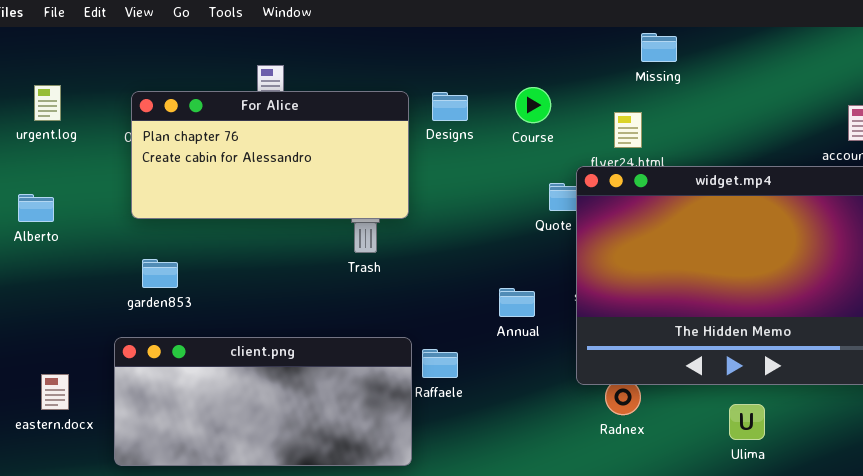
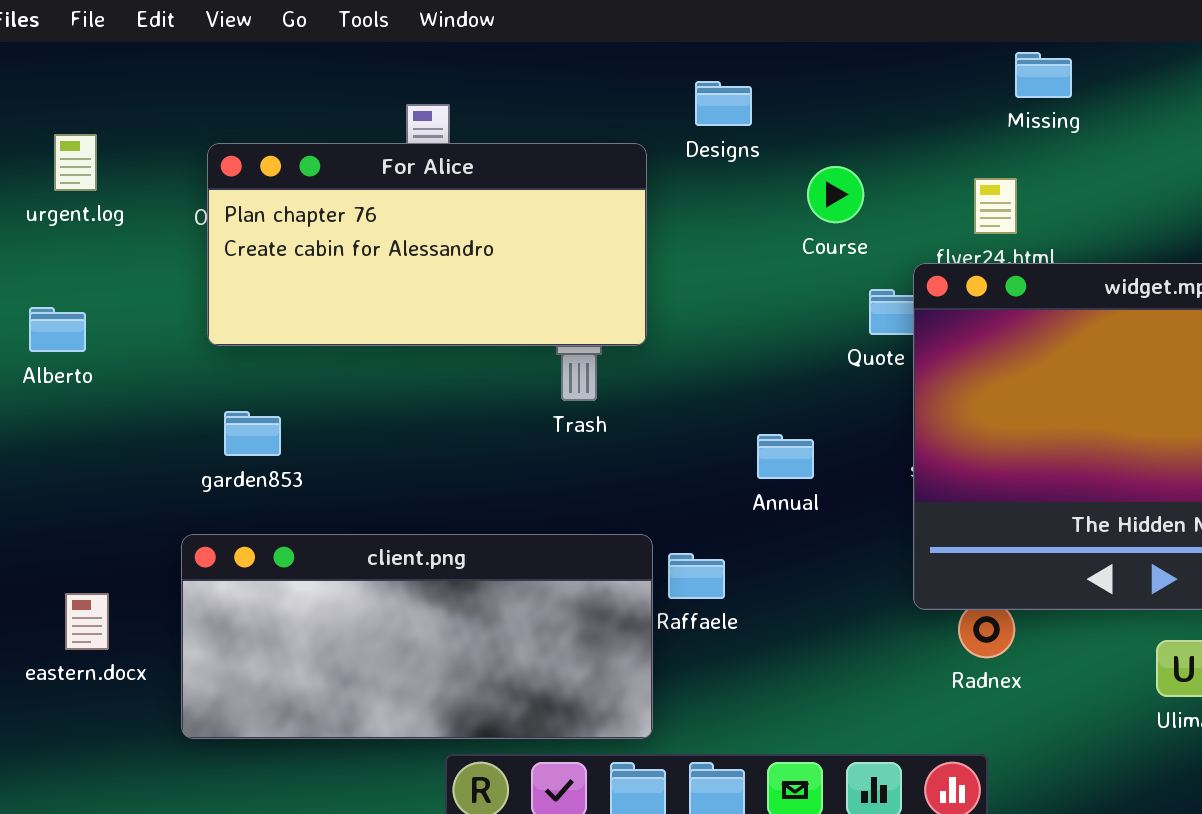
Course: [515,87,551,123] -> [807,166,864,223], moved
Designs: [432,92,468,121] -> [695,81,752,126], moved
Annual: [499,288,535,317] -> [757,434,814,479], moved

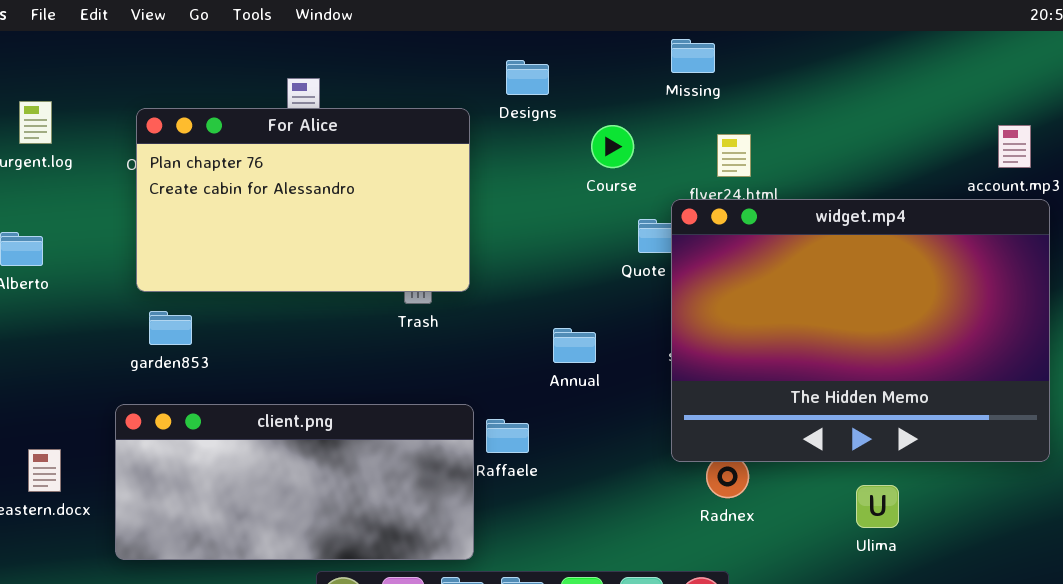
Missing: [1015,52,1072,98] -> [671,39,715,73], moved
For Alice: [207,143,647,346] -> [136,108,470,292], resized

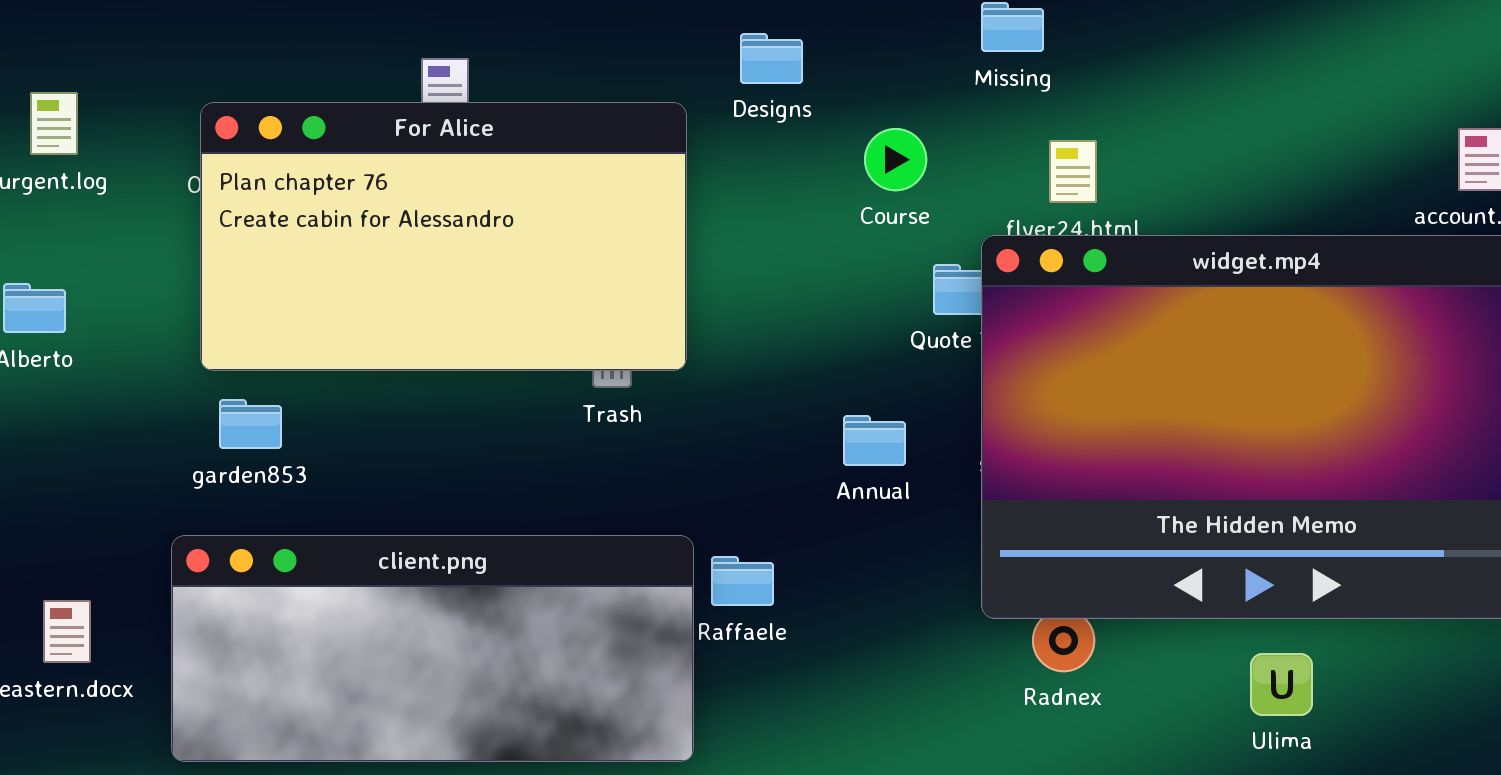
Annual: [553,328,596,363] -> [843,415,906,466], moved

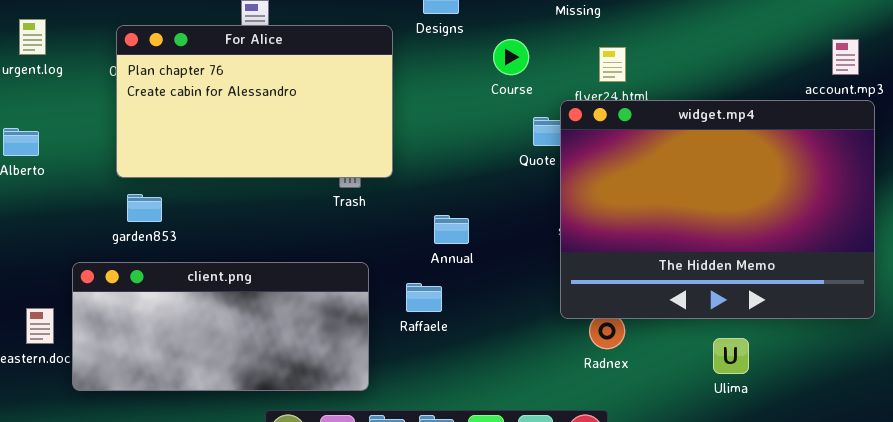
Annual: [843,415,906,466] -> [434,215,469,244], moved
client.png: [171,535,694,762] -> [72,262,369,391], moved

